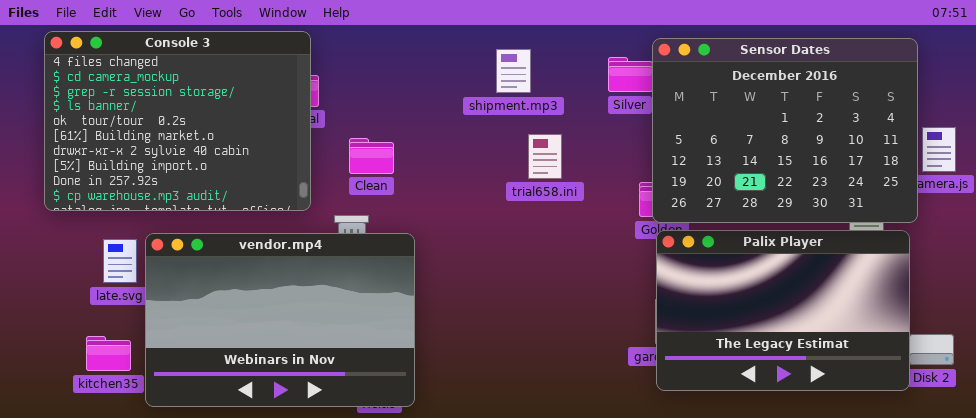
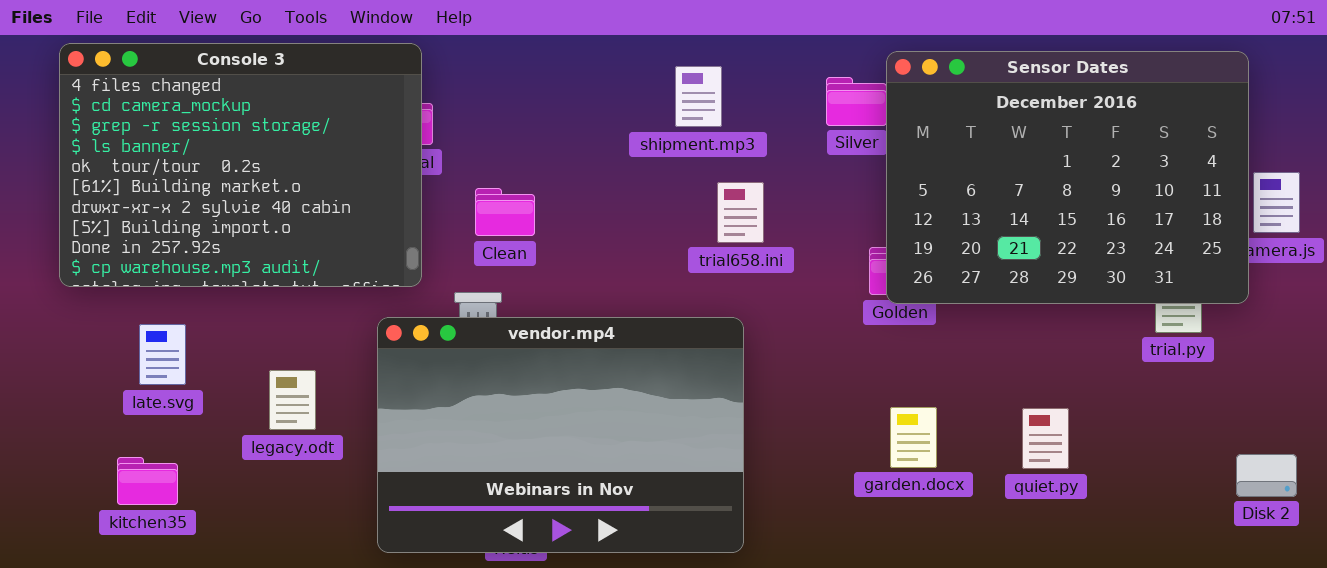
Palix Player: [656,230,910,391] -> none, closed
vendor.mp4: [145,233,415,407] -> [377,317,744,553], moved

